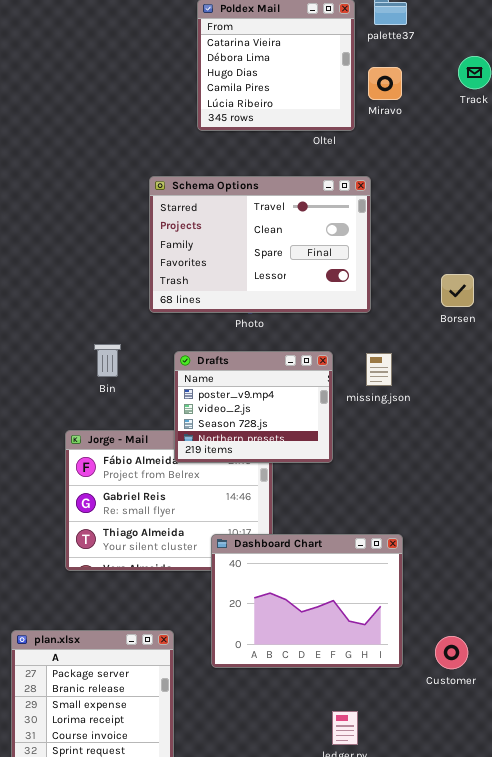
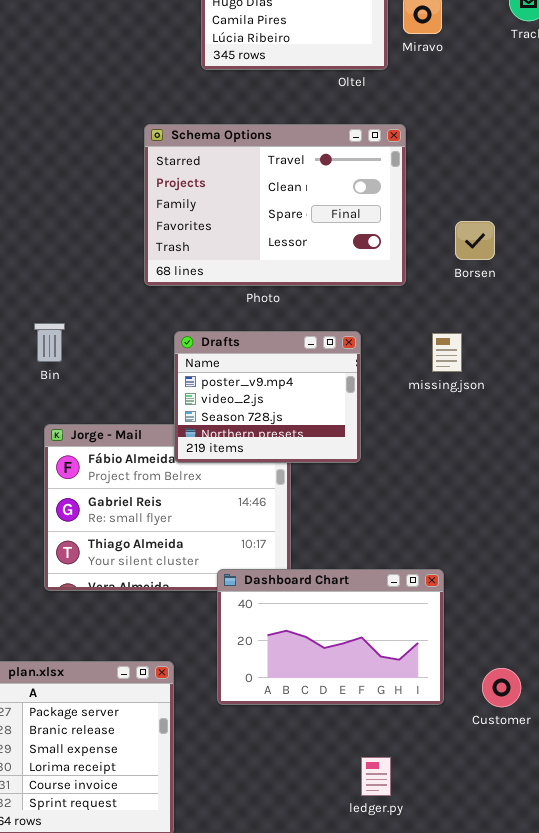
Borsen: [441,274,474,307] -> [455,221,495,260], moved
Bin: [94,344,121,377] -> [34,323,65,362], moved
missing.json: [366,353,392,386] -> [432,333,462,372], moved
Dashboard Chart: [211,534,403,668] -> [217,569,444,705], resized

